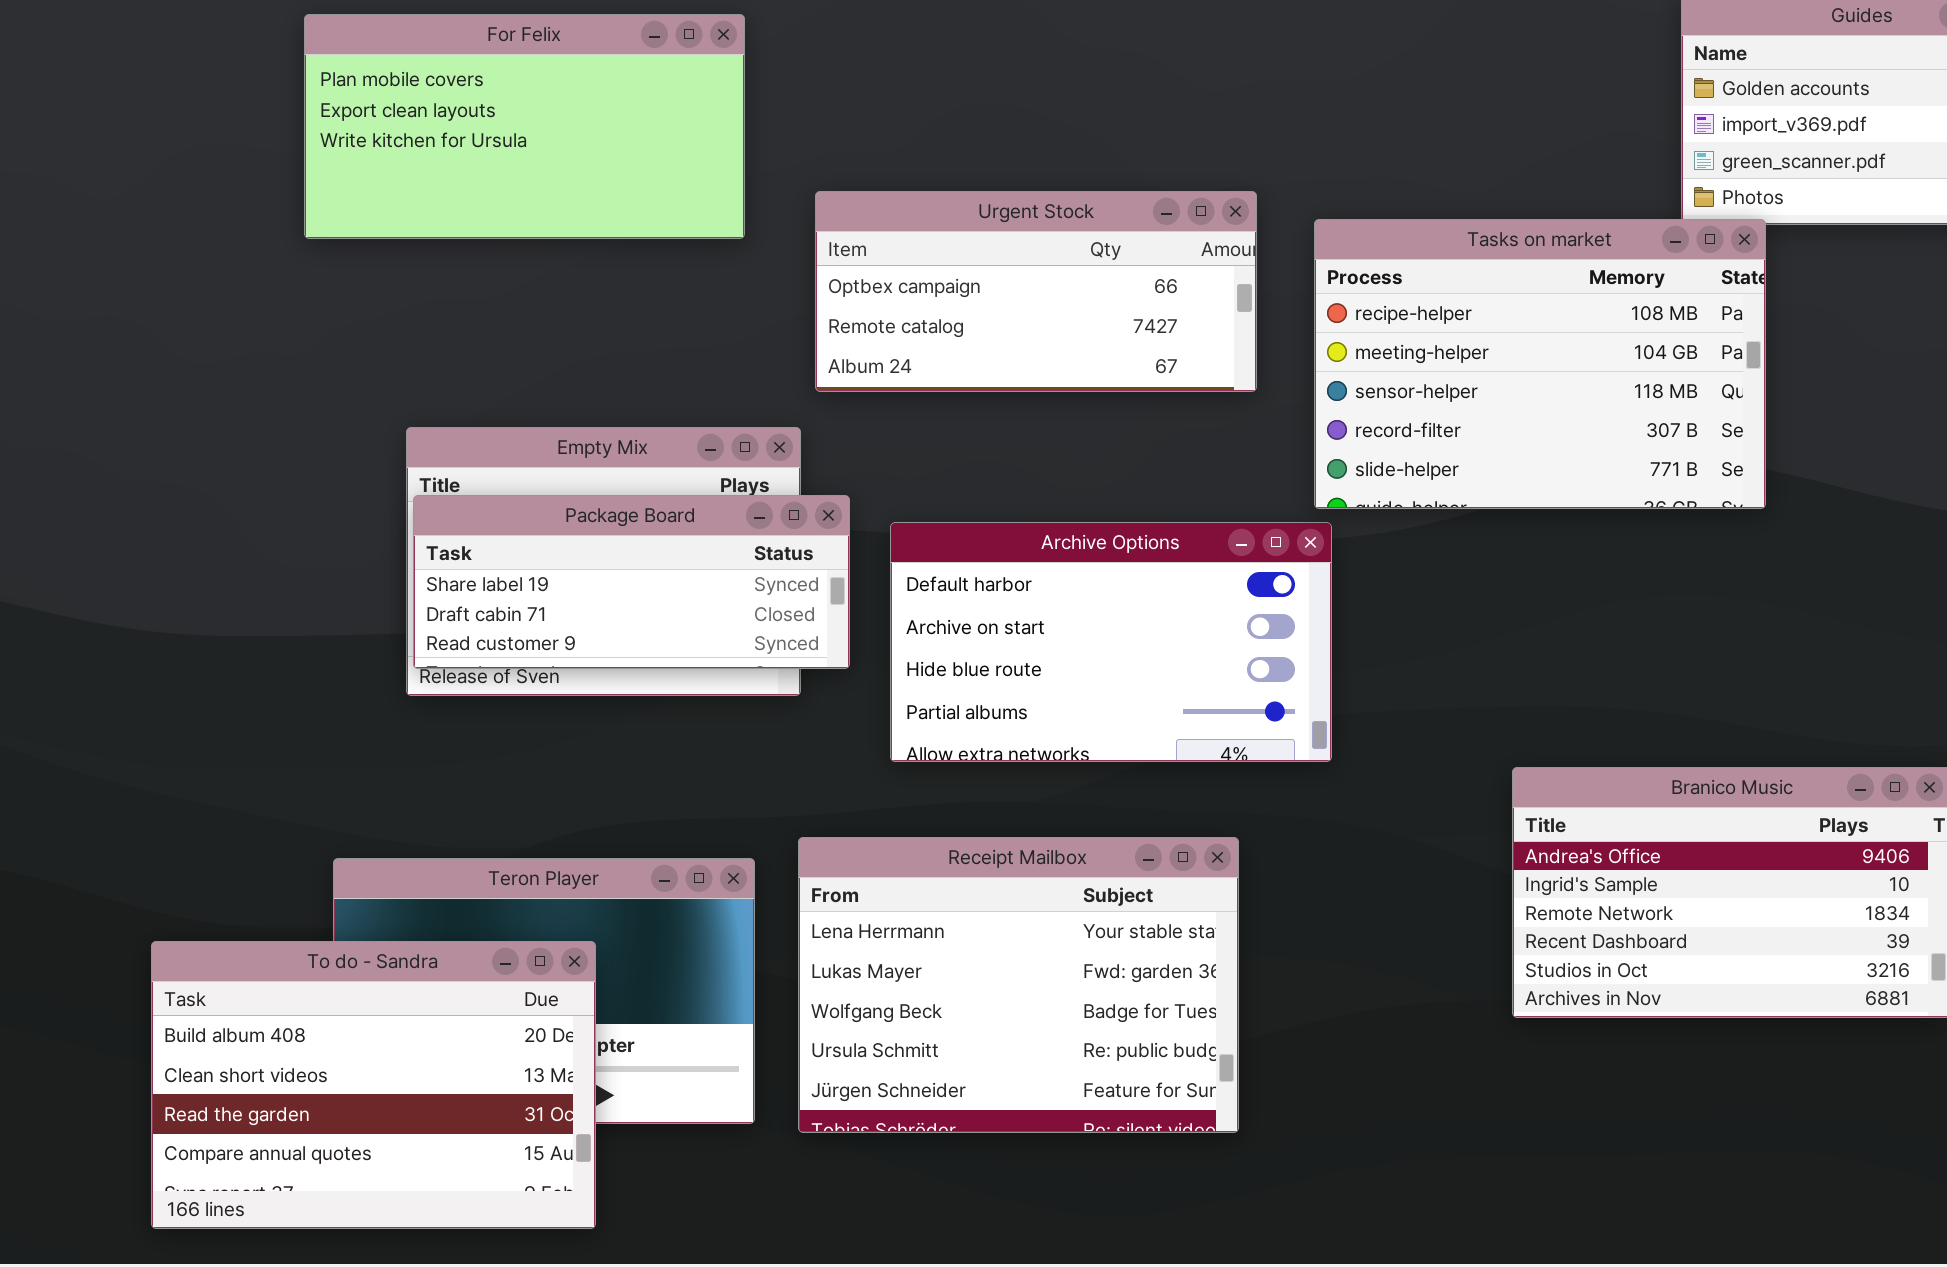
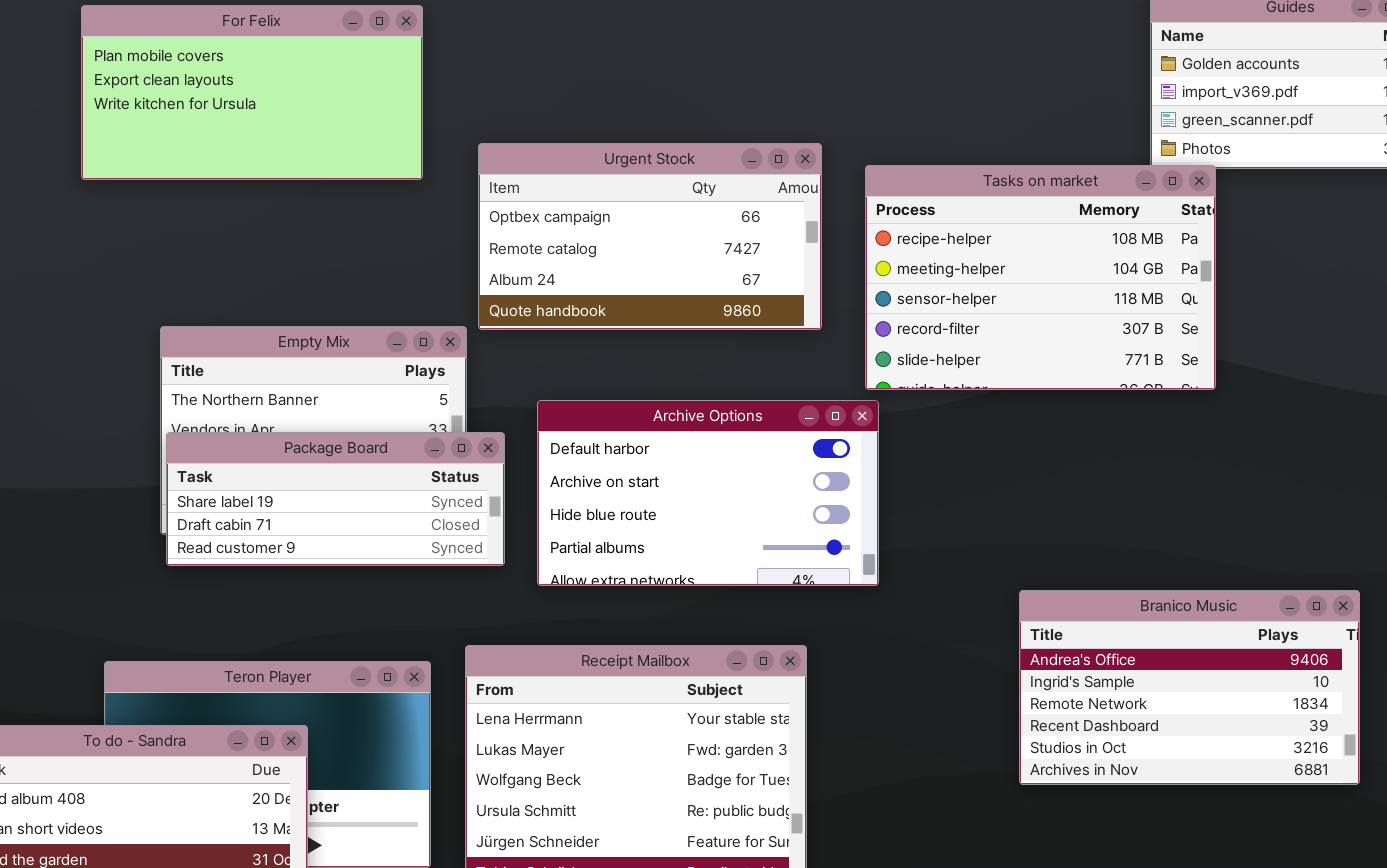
Urgent Stock: [815,191,1257,392] -> [478,143,822,330], resized
Package Board: [413,495,850,669] -> [166,432,505,566], moved

